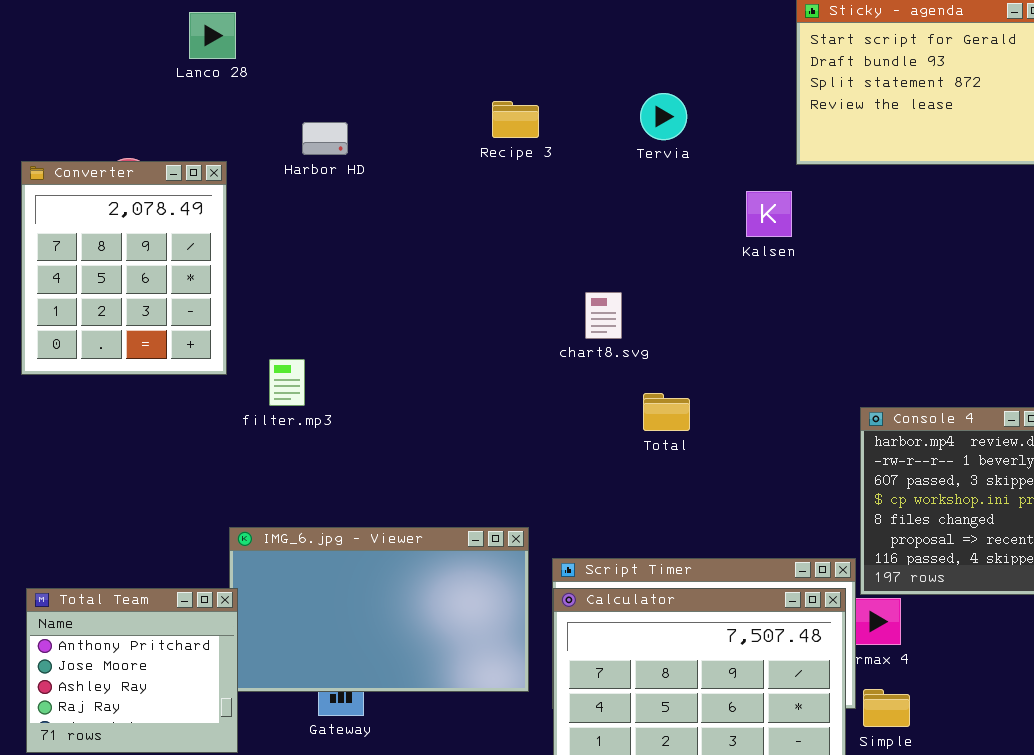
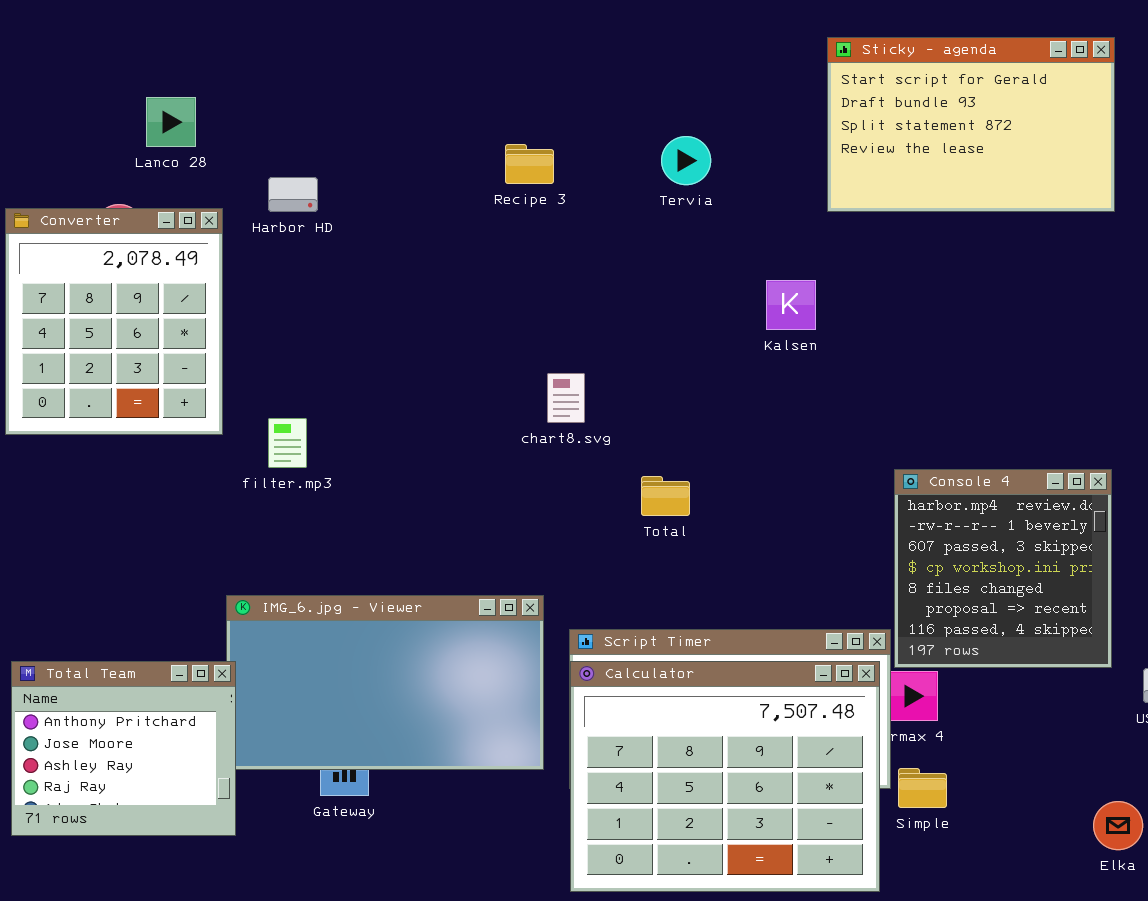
Lanco 28: [189,12,236,59] -> [146,97,196,147], moved
Harbor HD: [302,122,348,155] -> [268,177,318,212], moved
Kalsen: [746,191,792,237] -> [766,280,816,330], moved
chart8.svg: [585,292,622,339] -> [547,373,585,423], moved
Total: [643,393,690,431] -> [641,476,690,516], moved

